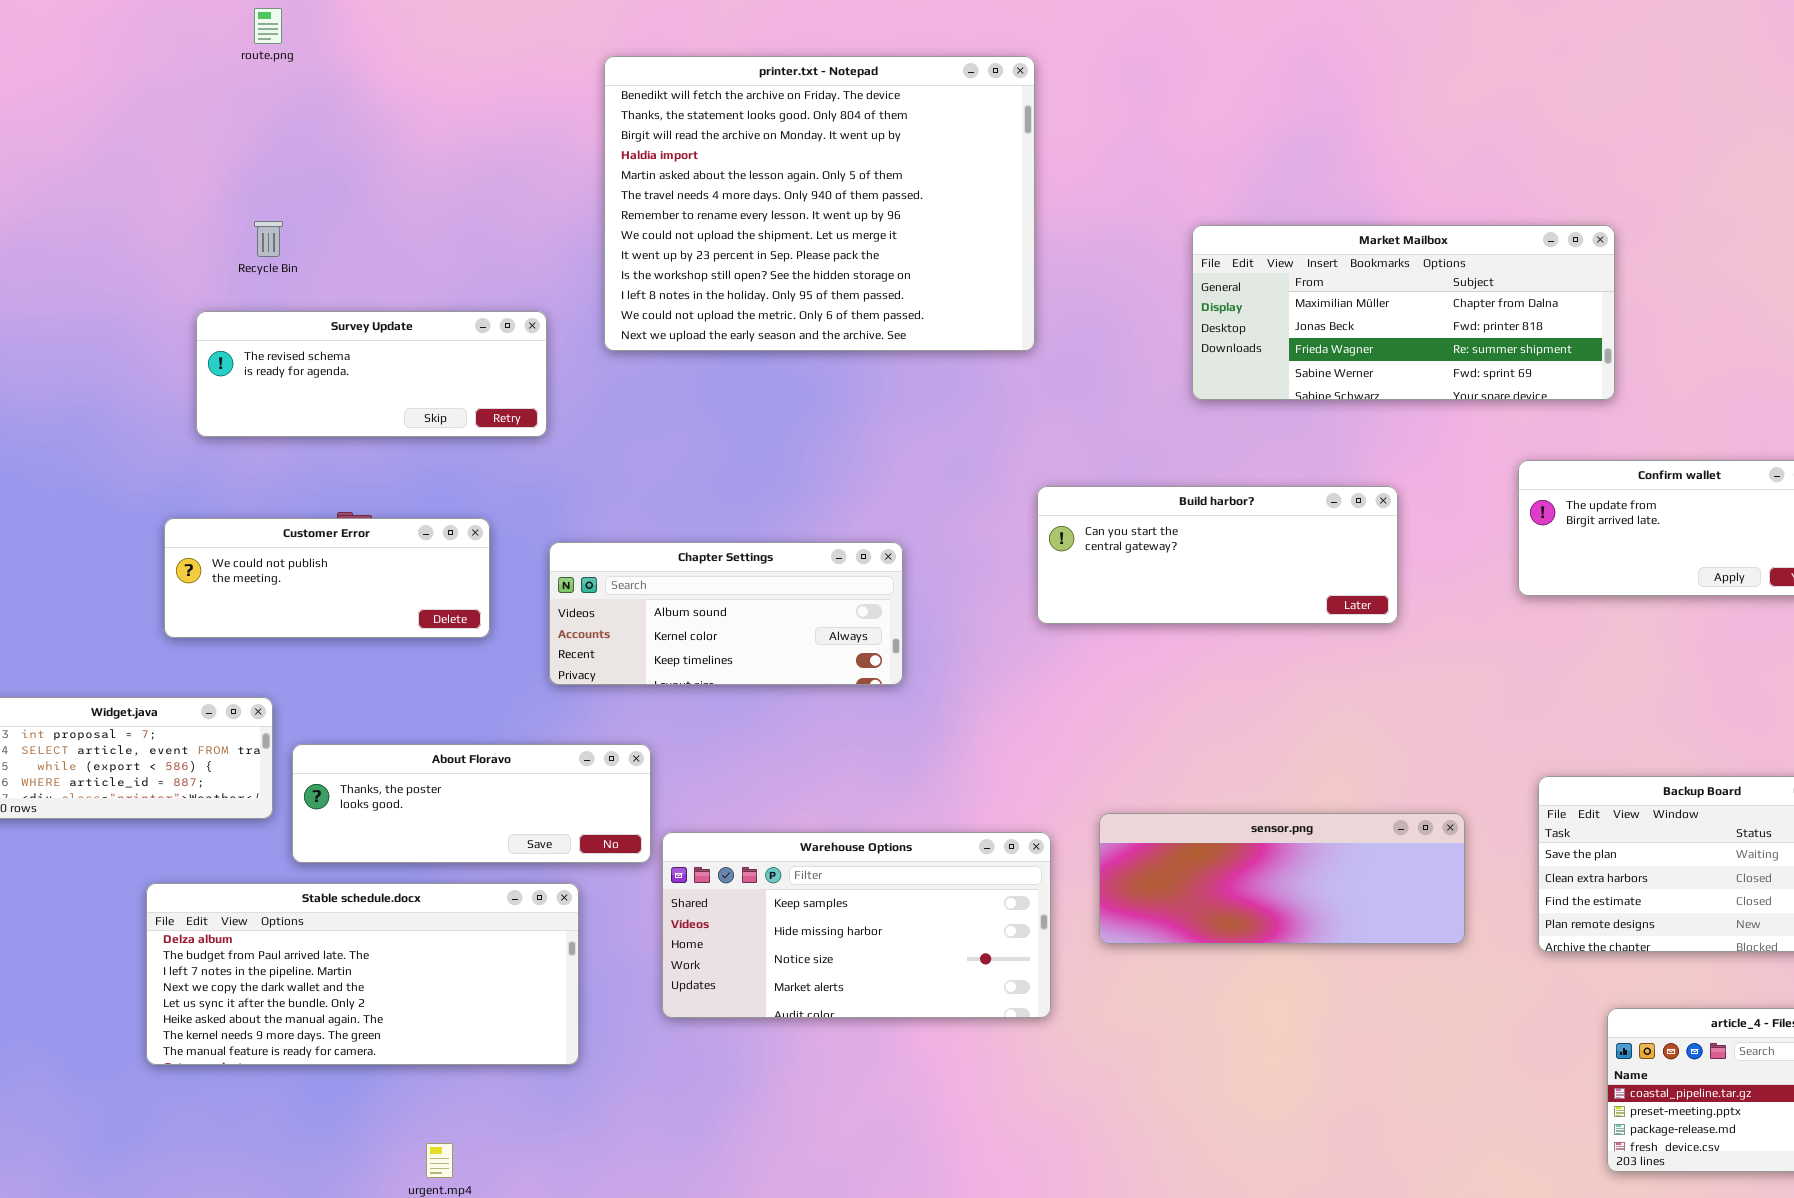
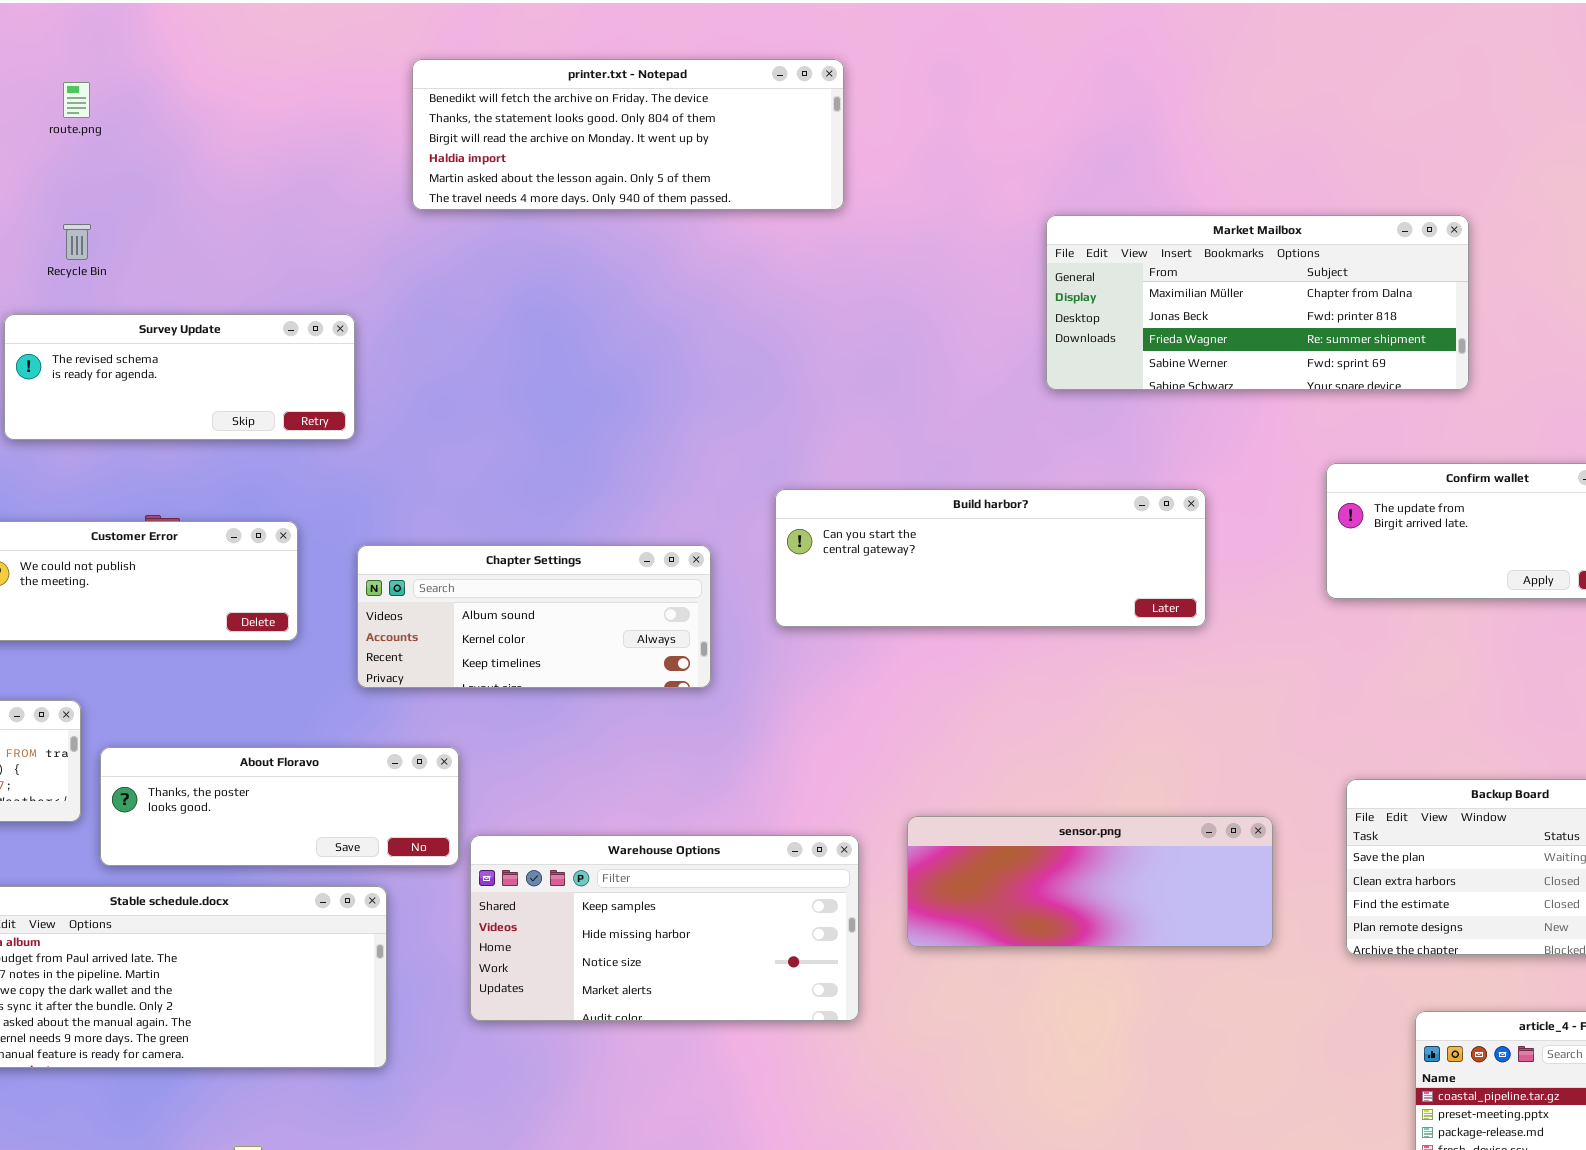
route.png: [254,8,282,44] -> [63,82,90,118], moved
printer.txt - Notepad: [604,56,1035,351] -> [412,59,844,210], resized
Market Mailbox: [1192,225,1615,400] -> [1046,215,1469,390], moved
Build harbor?: [1037,486,1398,624] -> [775,489,1206,627], resized

